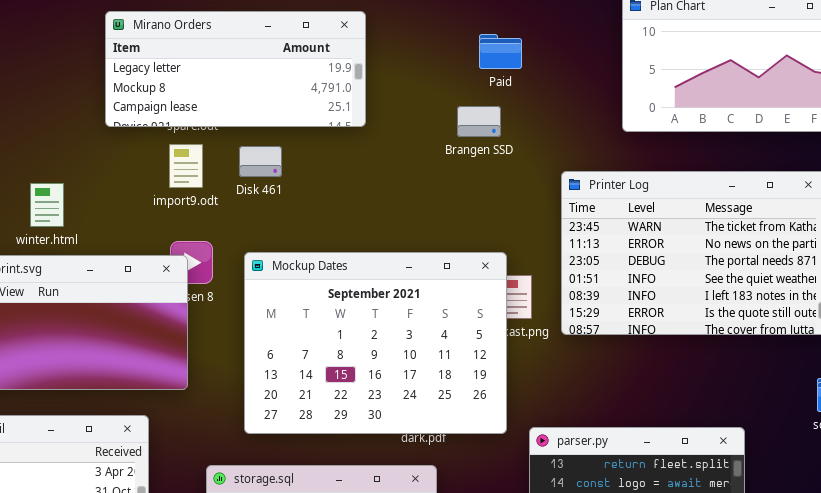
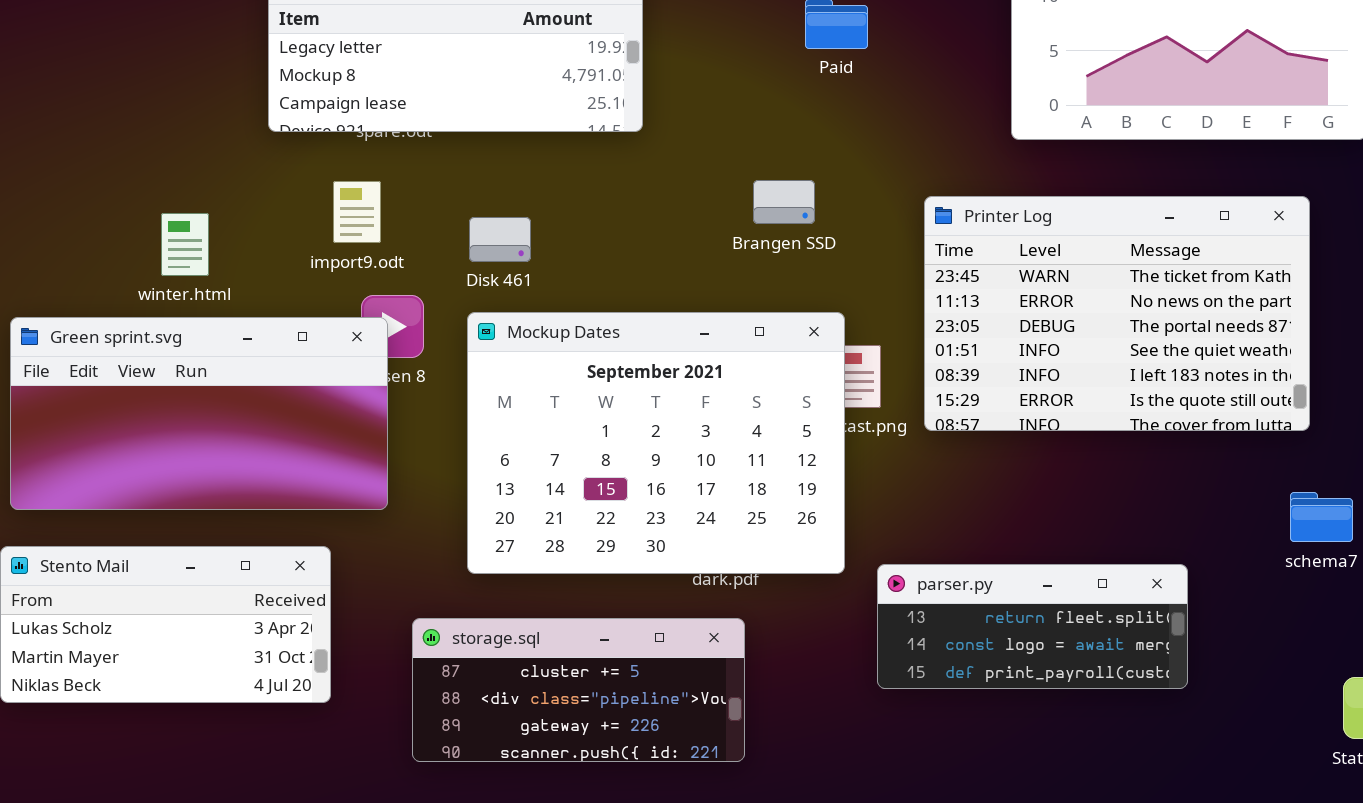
Brangen SSD: [457,106,501,137] -> [753,180,815,224], moved
import9.odt: [169,144,203,188] -> [333,181,381,243], moved
Disk 461: [239,146,282,177] -> [469,217,531,262], moved

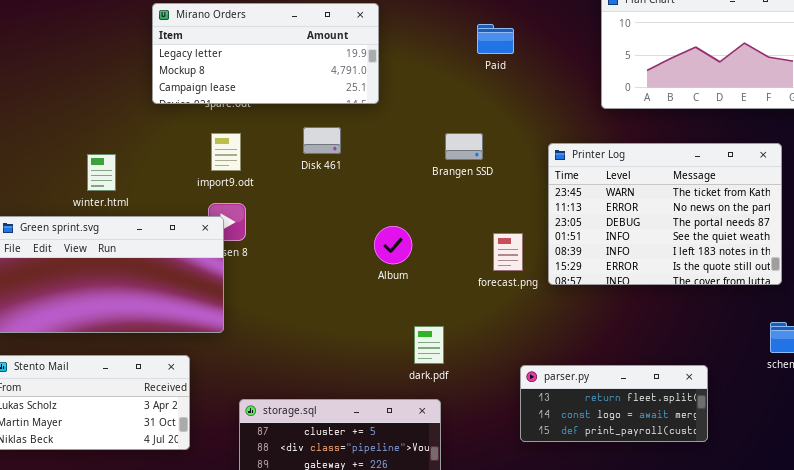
import9.odt: [333,181,381,243] -> [211,133,241,171], moved
Disk 461: [469,217,531,262] -> [303,127,341,154], moved
Mockup Dates: [467,312,845,574] -> none, closed

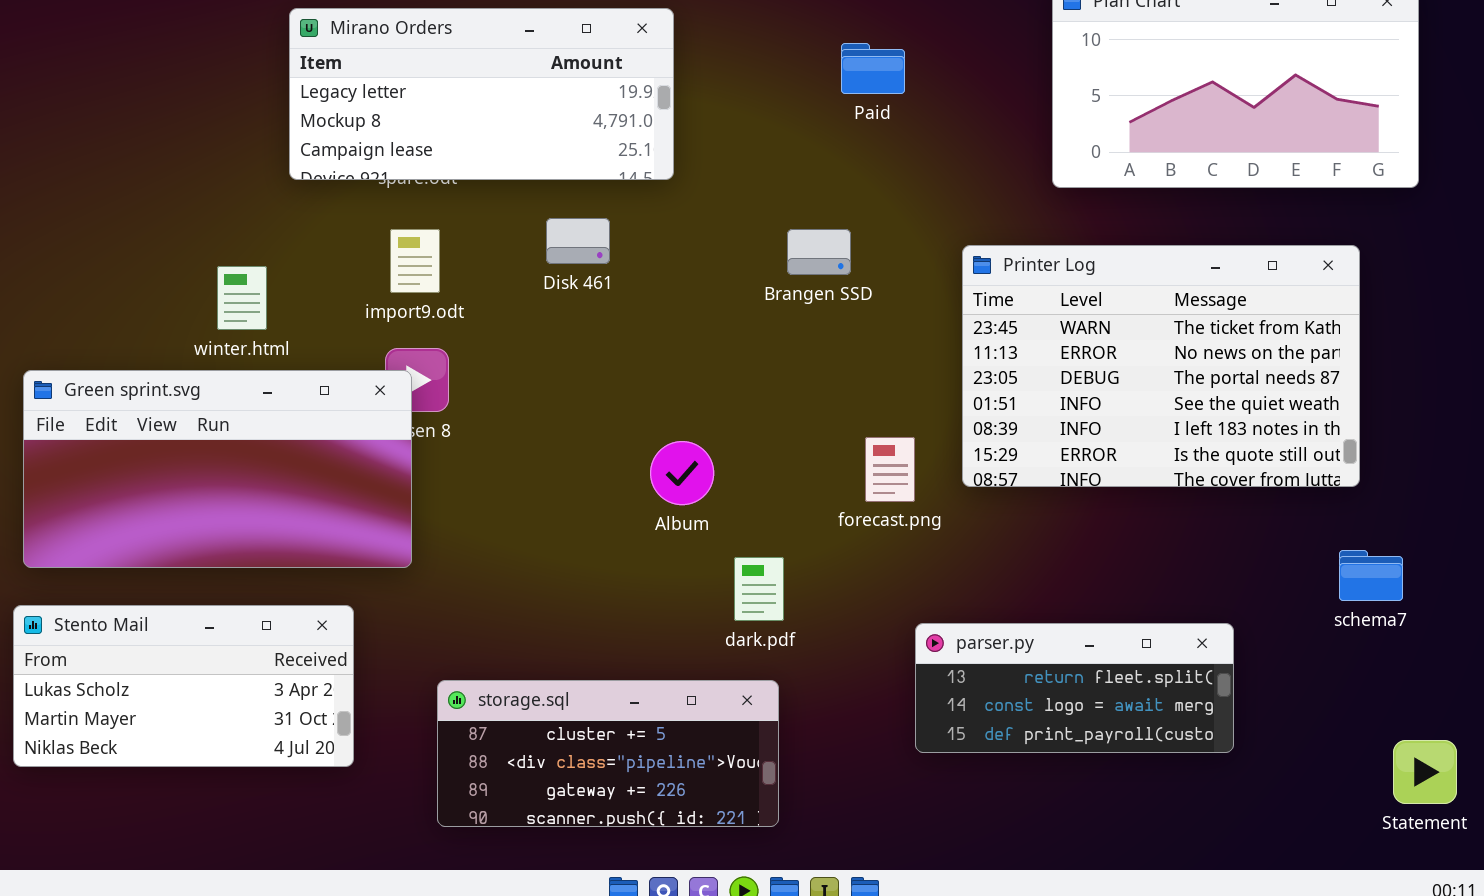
winter.html: [87,154,116,191] -> [217,266,267,330], moved
Album: [374,226,412,264] -> [650,441,714,505], moved
forecast.png: [493,233,523,271] -> [865,437,915,502], moved

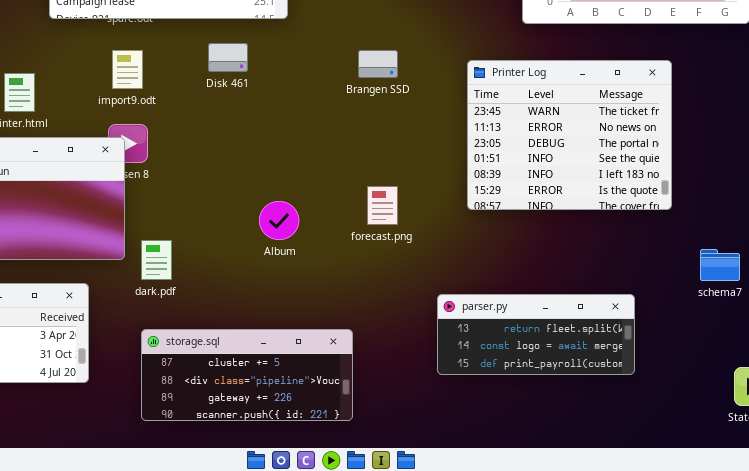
Printer Log: [962,245,1360,487] -> [467,60,672,210], resized
forecast.png: [865,437,915,502] -> [367,186,398,225], moved
Album: [650,441,714,505] -> [259,201,299,240], moved
dark.pdf: [734,557,784,621] -> [141,240,172,280], moved

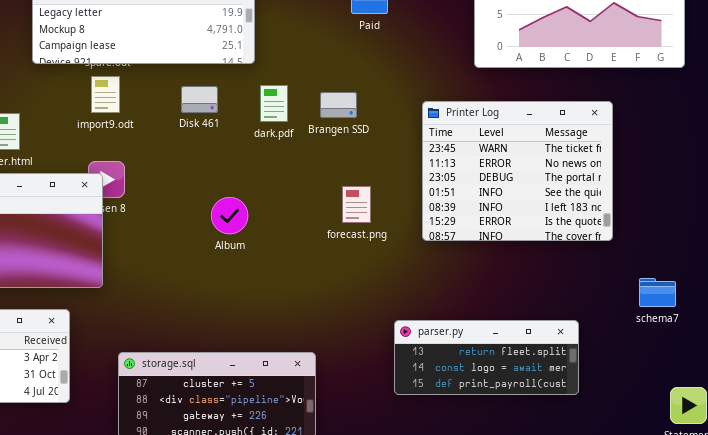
import9.odt: [112,50,143,89] -> [91,76,120,113], moved
forecast.png: [367,186,398,225] -> [342,186,371,223], moved
Album: [259,201,299,240] -> [211,197,248,234], moved
dark.pdf: [141,240,172,280] -> [260,85,288,122], moved

